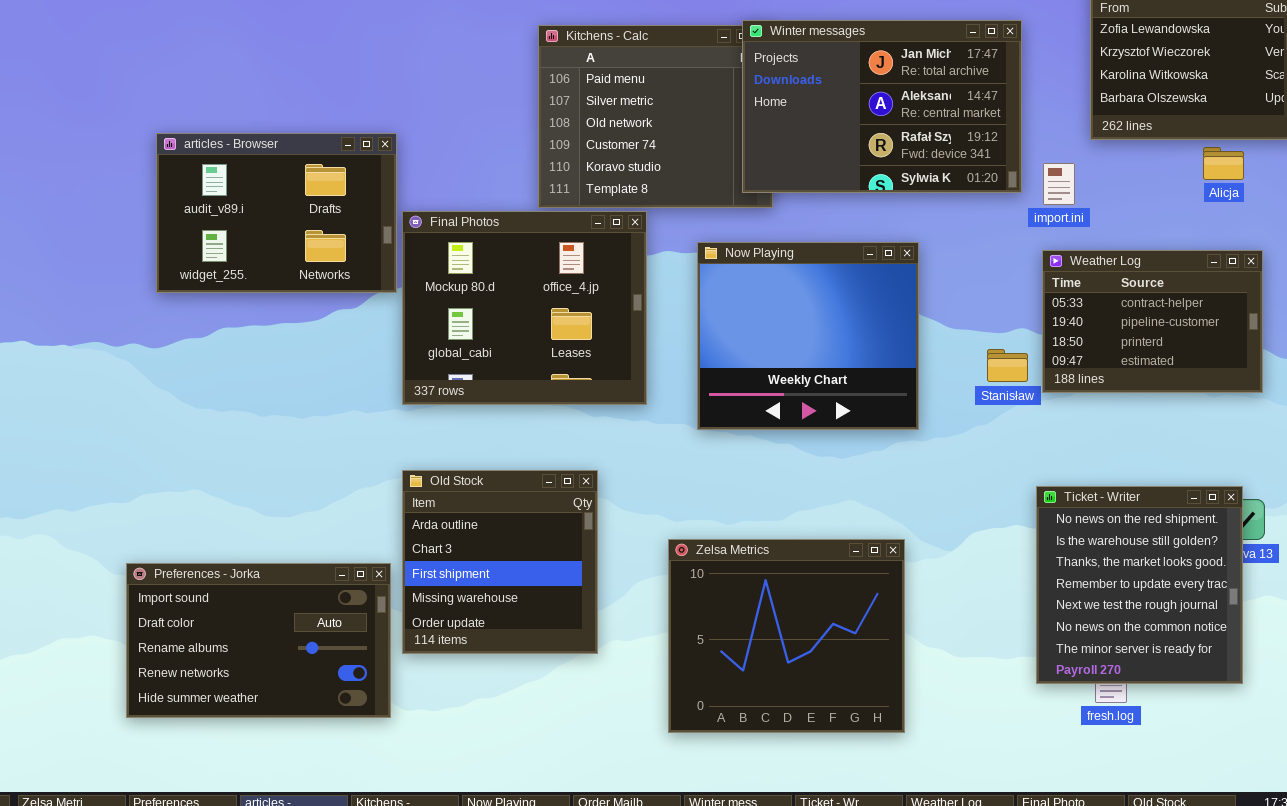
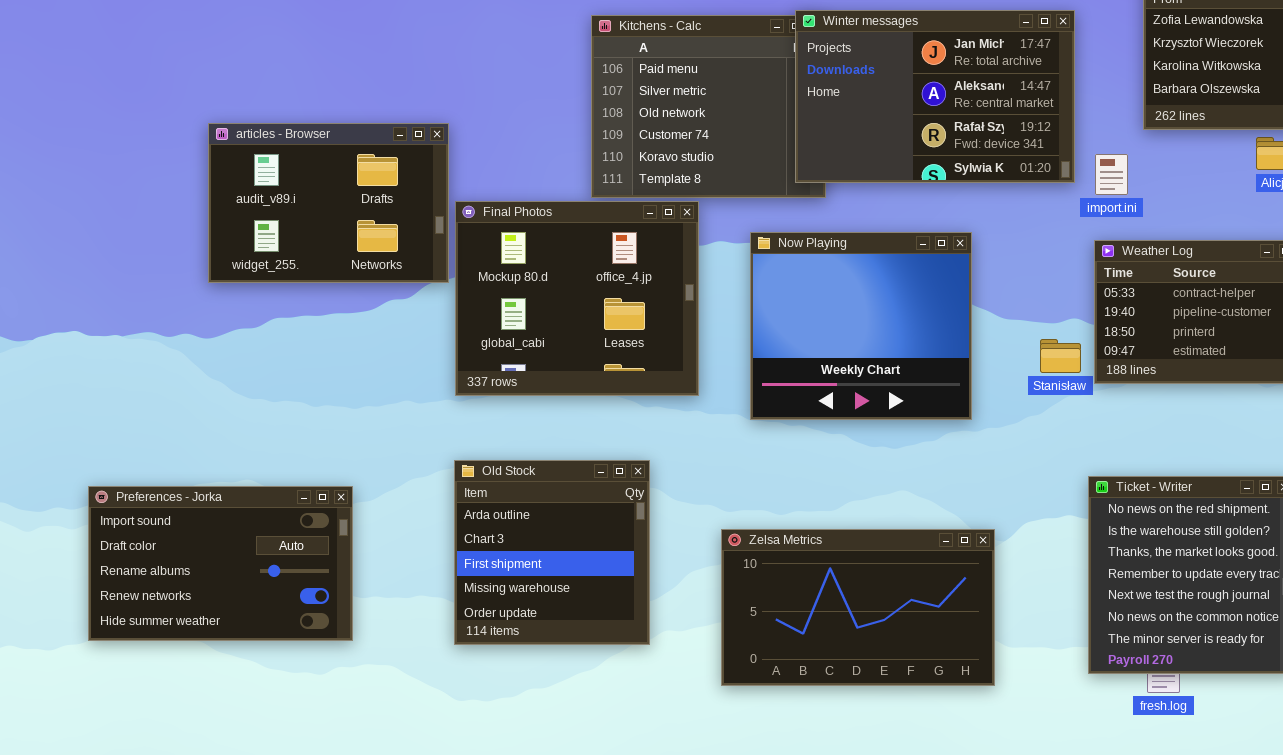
Zelsa Metrics: [668,539,905,733] -> [721,529,995,686], resized
Preferences - Jorka: [126,563,391,718] -> [88,486,353,641], moved

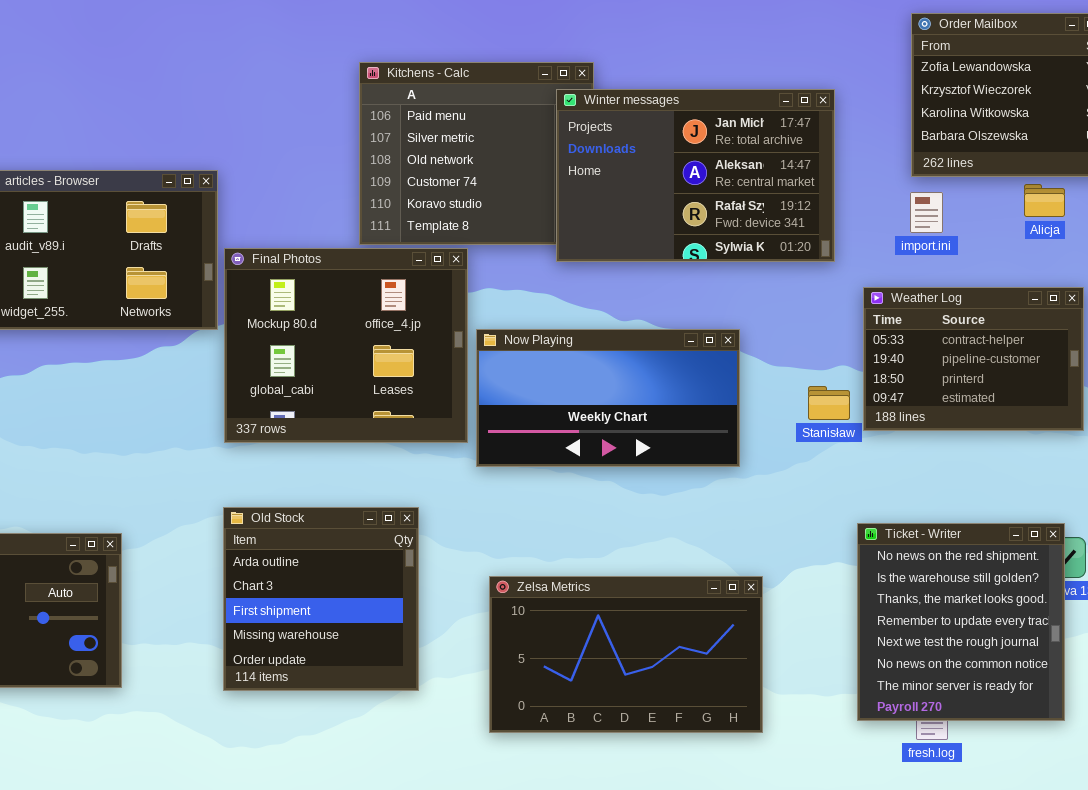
Winter messages: [795,10,1075,183] -> [556,89,835,262], moved
import.ini: [1095,154,1128,195] -> [910,192,943,233], moved
Now Playing: [750,232,972,420] -> [476,329,740,467], resized

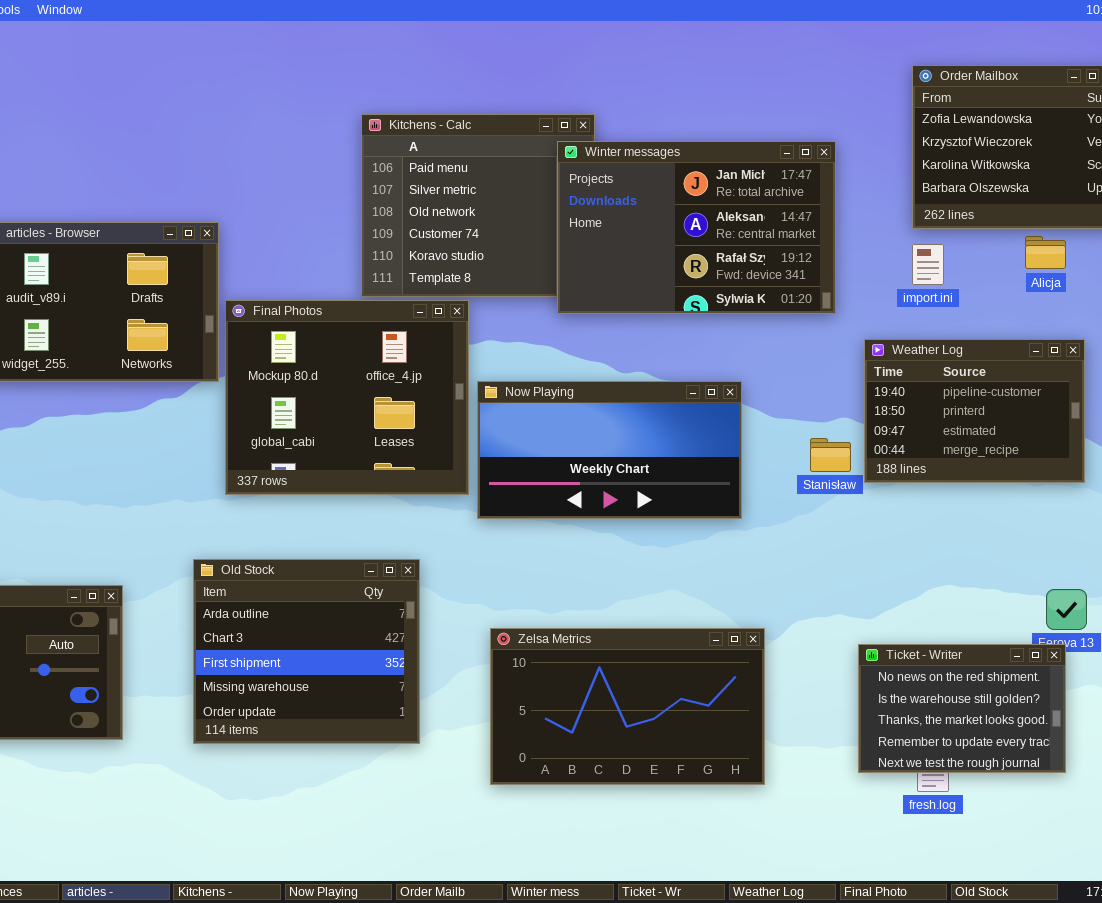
Weather Log: [863,287,1084,431] -> [864,339,1085,483], scrolled down 1 row
Old Stock: [223,507,419,691] -> [193,559,420,744], resized
Ticket - Writer: [857,523,1065,721] -> [858,644,1066,773], resized

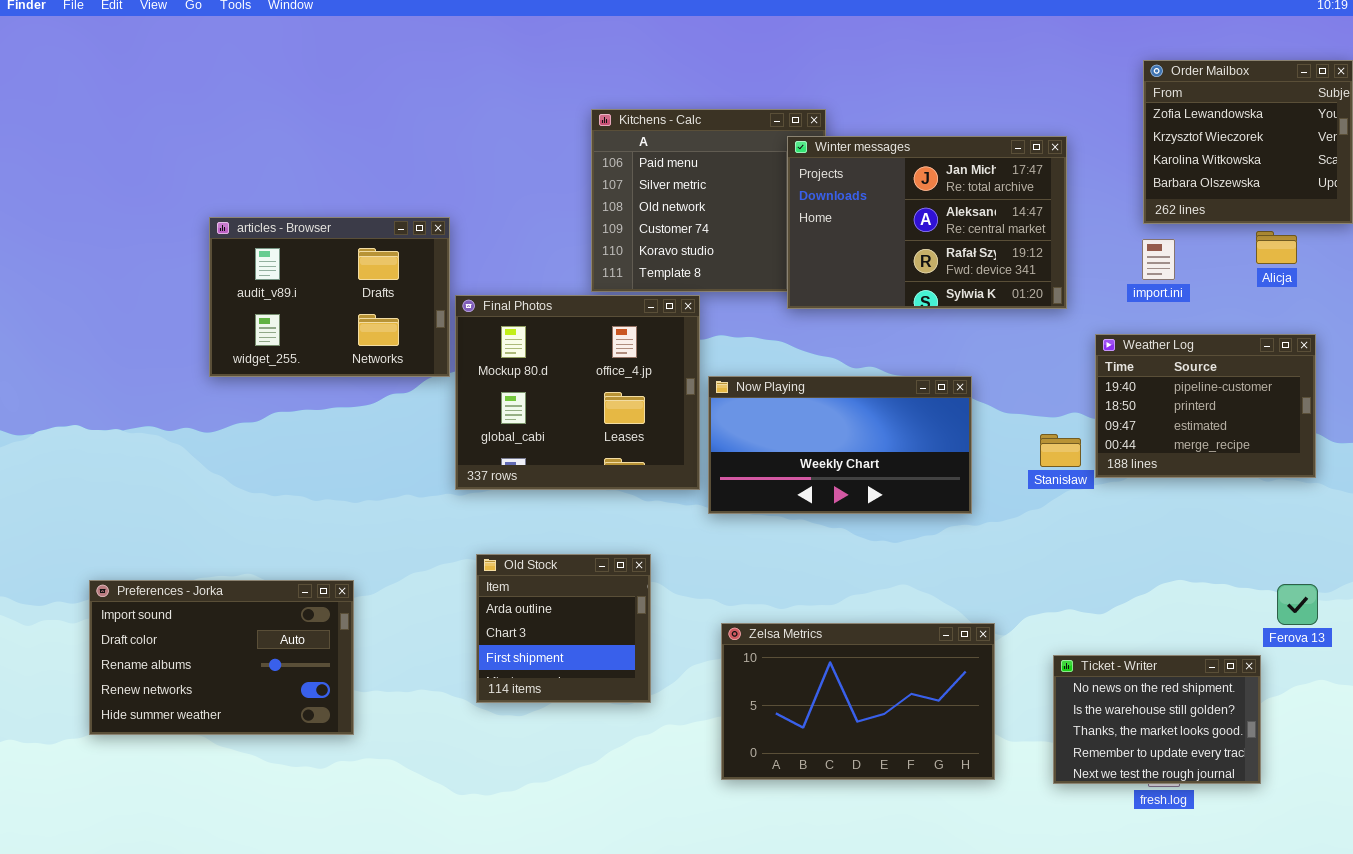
Old Stock: [193,559,420,744] -> [476,554,651,703], resized
Ticket - Writer: [858,644,1066,773] -> [1053,655,1261,784], moved

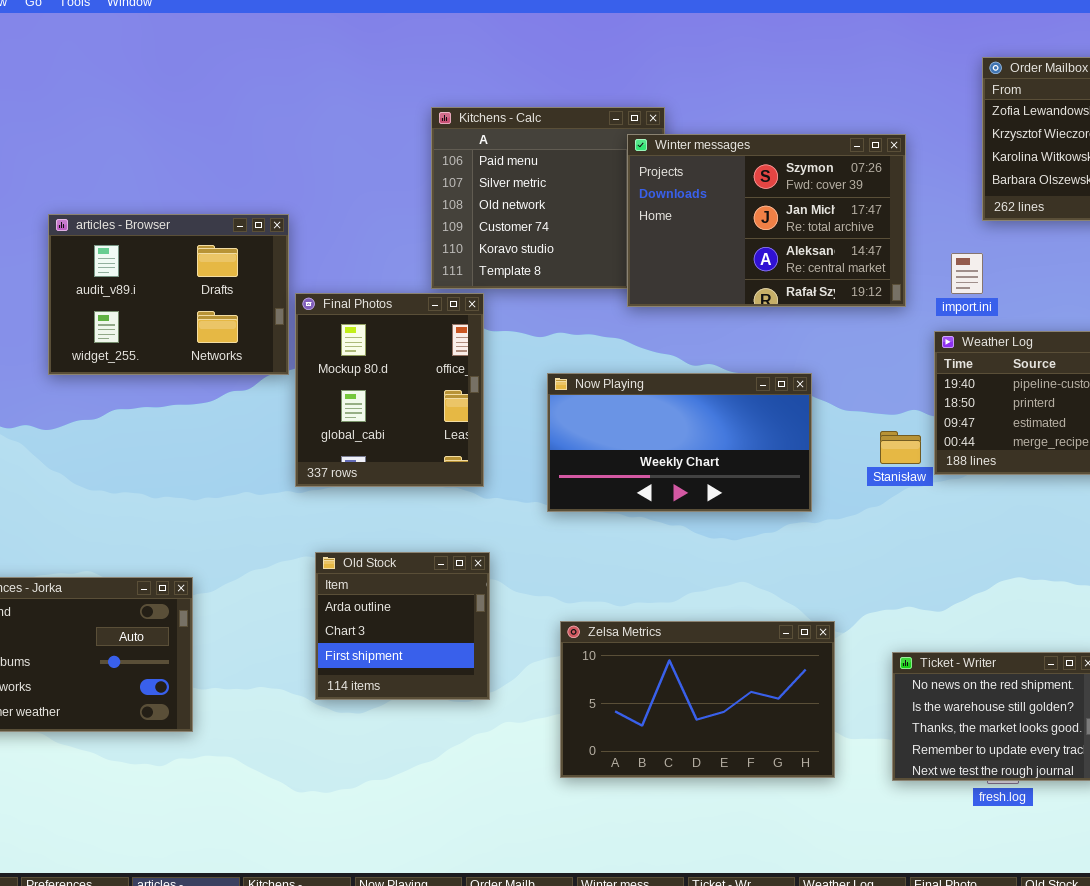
Winter messages: [787,136,1067,309] -> [627,134,906,307], scrolled up 1 row
import.ini: [1142,239,1175,280] -> [951,253,983,294], moved
Final Photos: [455,295,700,490] -> [295,293,484,487], resized

